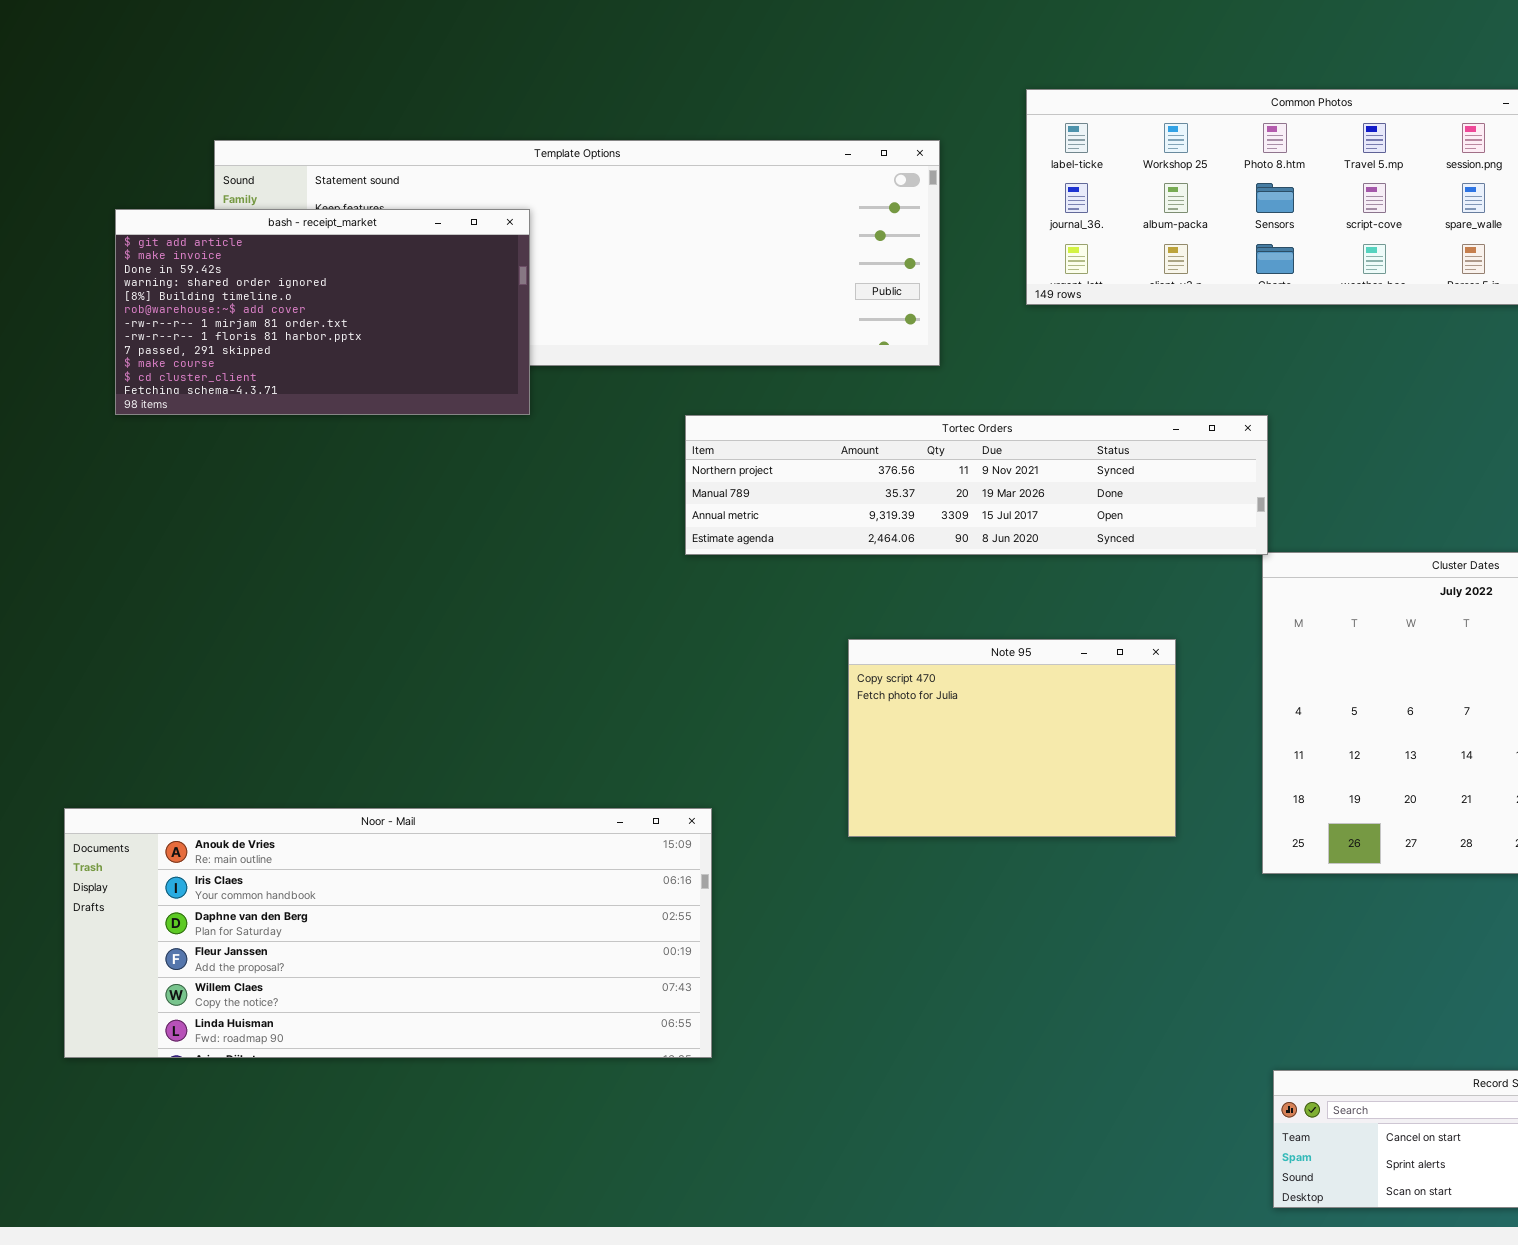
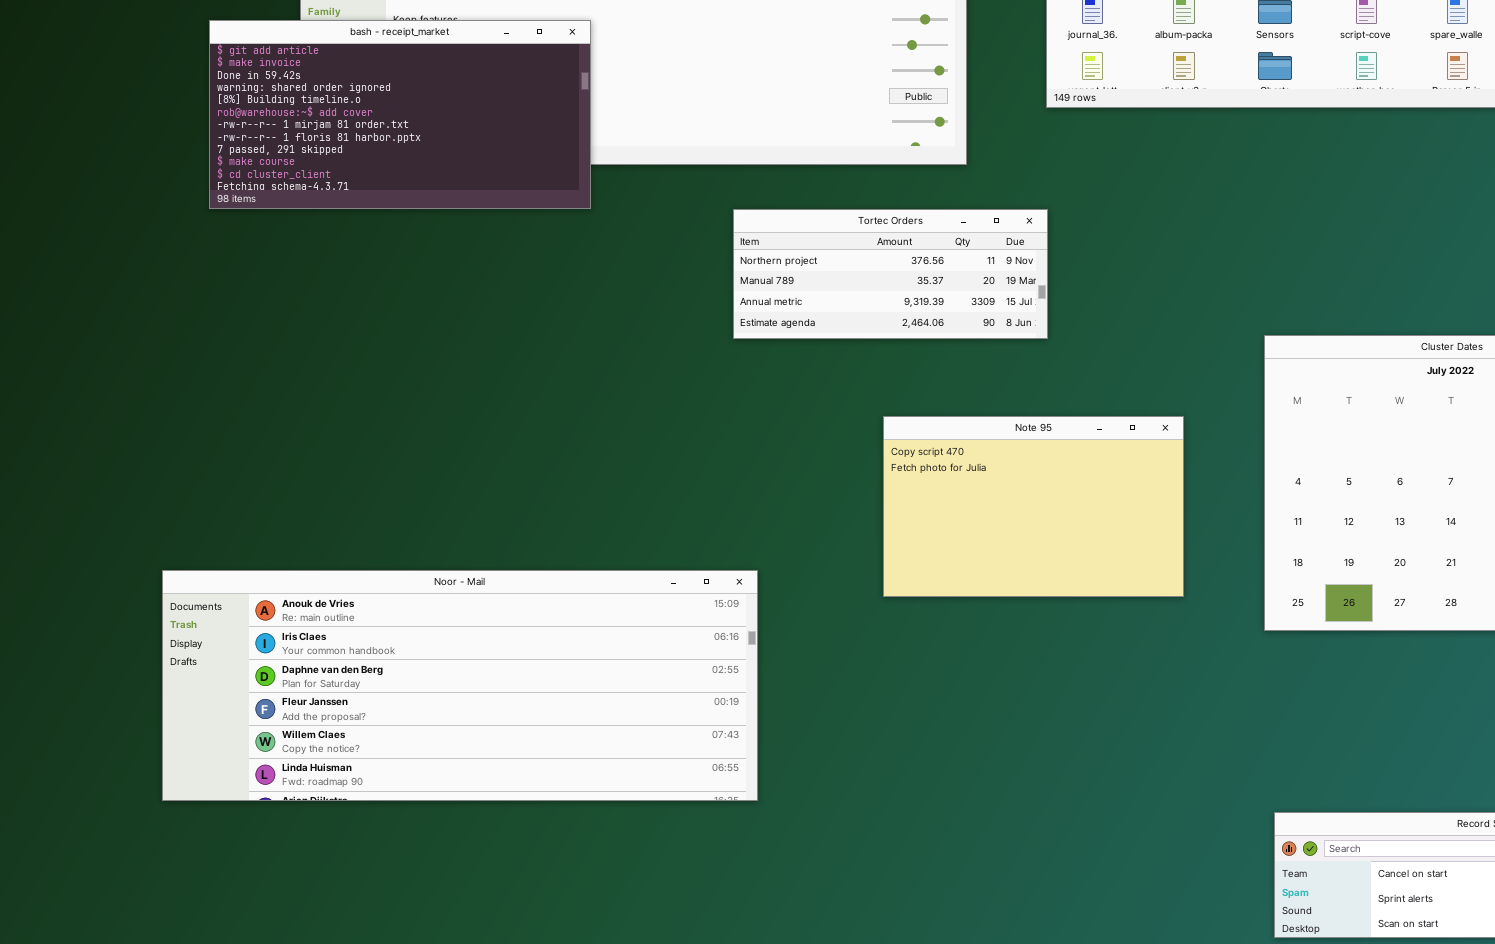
Tortec Orders: [685,415,1268,555] -> [733,209,1048,339], resized

